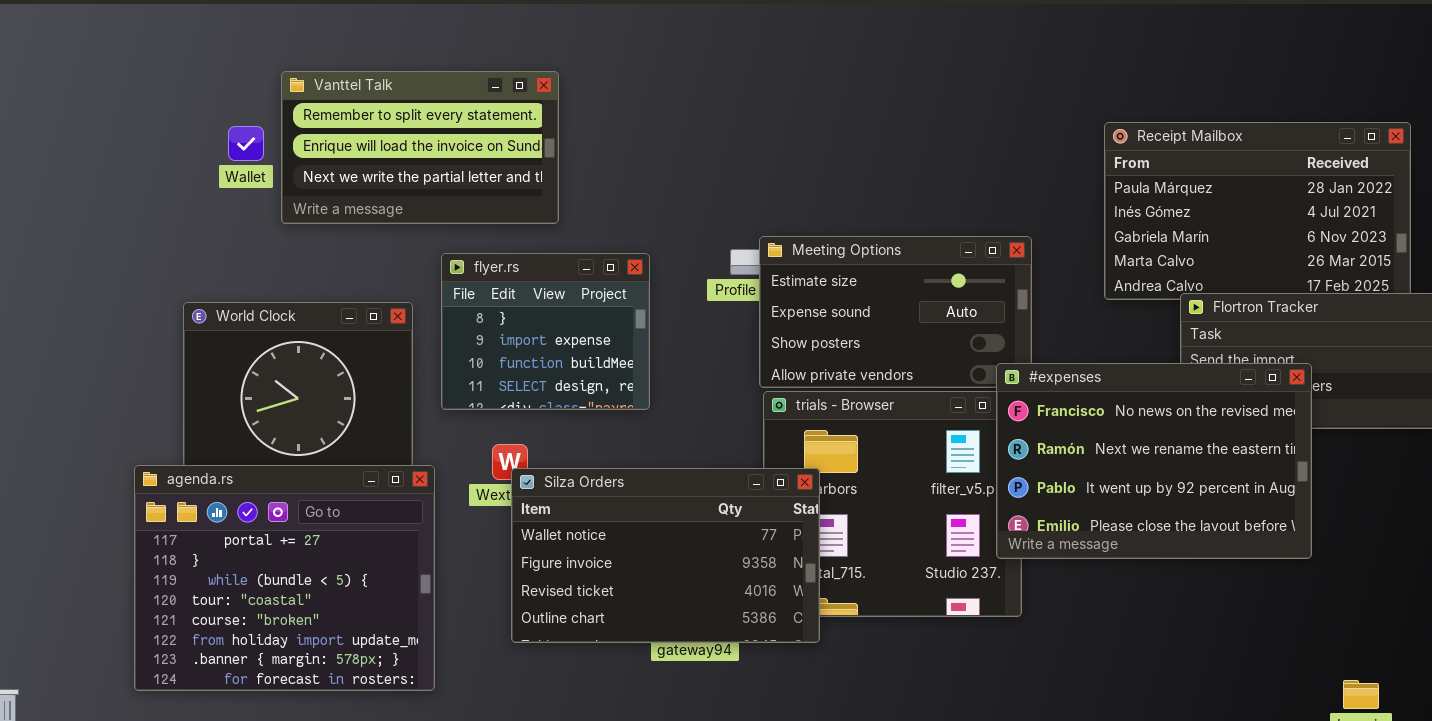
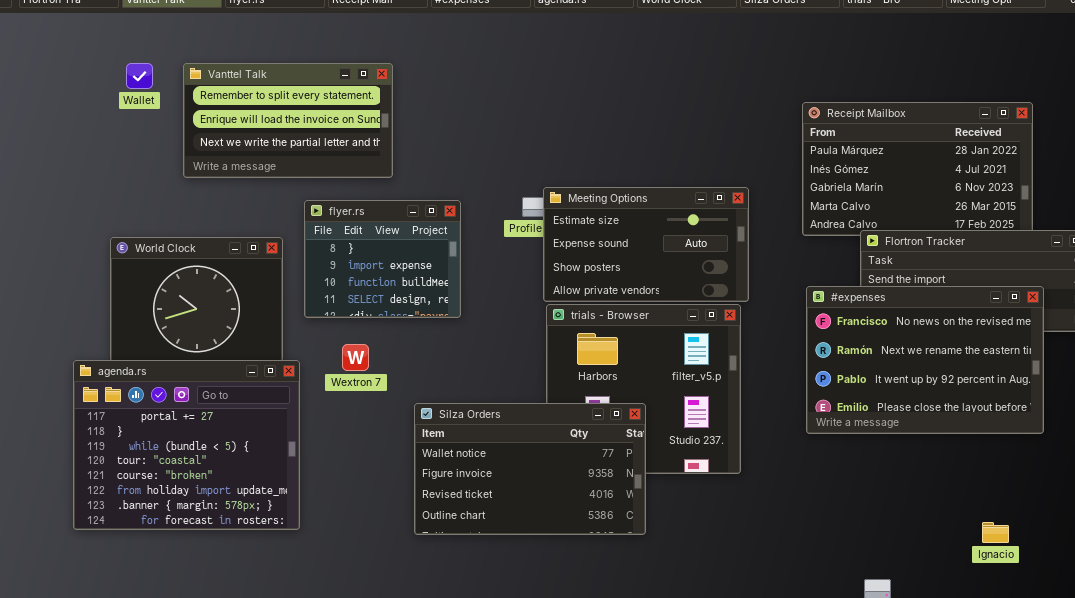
Wallet: [228,126,264,161] -> [126,63,153,89], moved
#expenses: [996,363,1312,559] -> [806,286,1044,434], moved
Silza Orders: [511,468,820,643] -> [414,403,646,535], moved

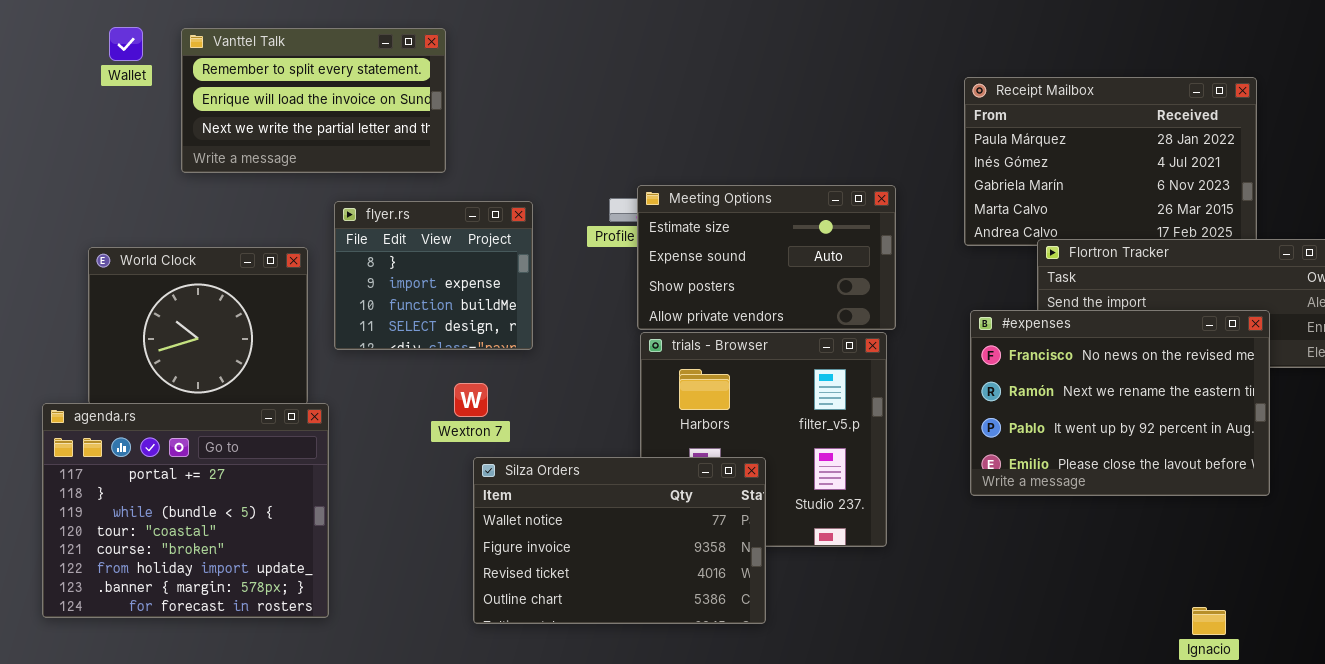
Wextron 7: [342,344,369,371] -> [454,383,488,417], moved

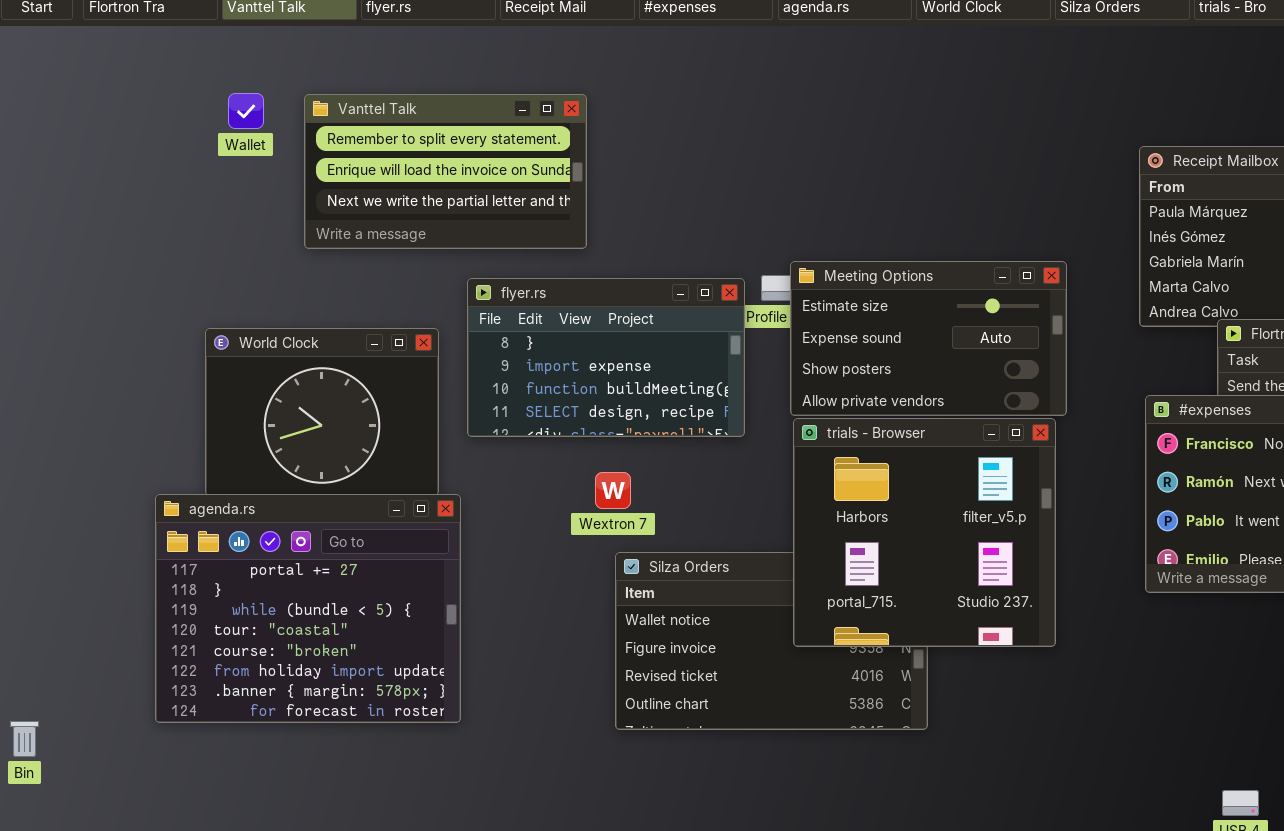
flyer.rs: [334,201,533,350] -> [467,278,745,437], resized
trials - Browser: [640,332,887,547] -> [793,418,1056,647], raised

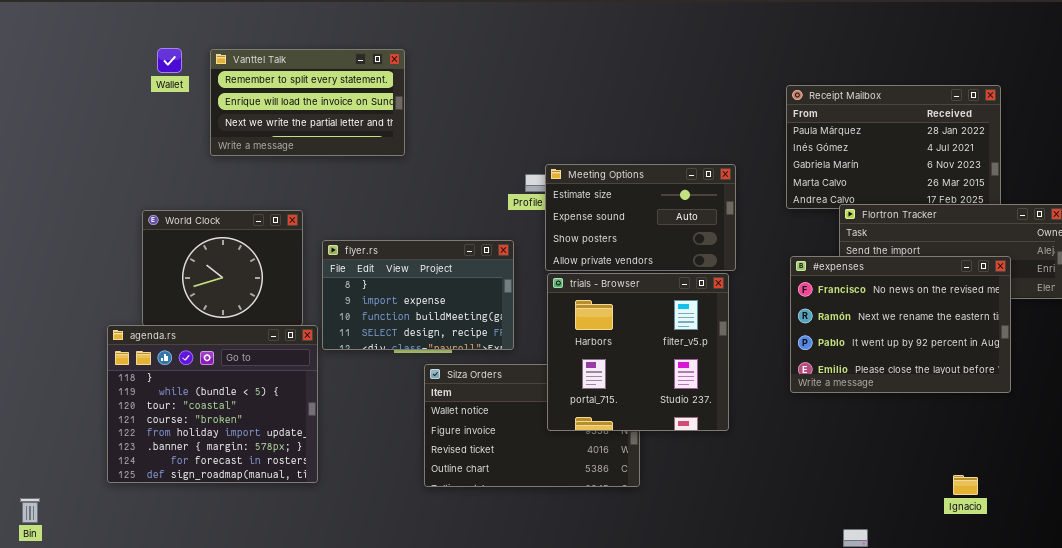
flyer.rs: [467,278,745,437] -> [322,240,514,350], moved
agenda.rs: [155,494,461,723] -> [107,325,318,483], scrolled down 1 row
Bin: [10,721,39,757] -> [20,498,40,523], moved

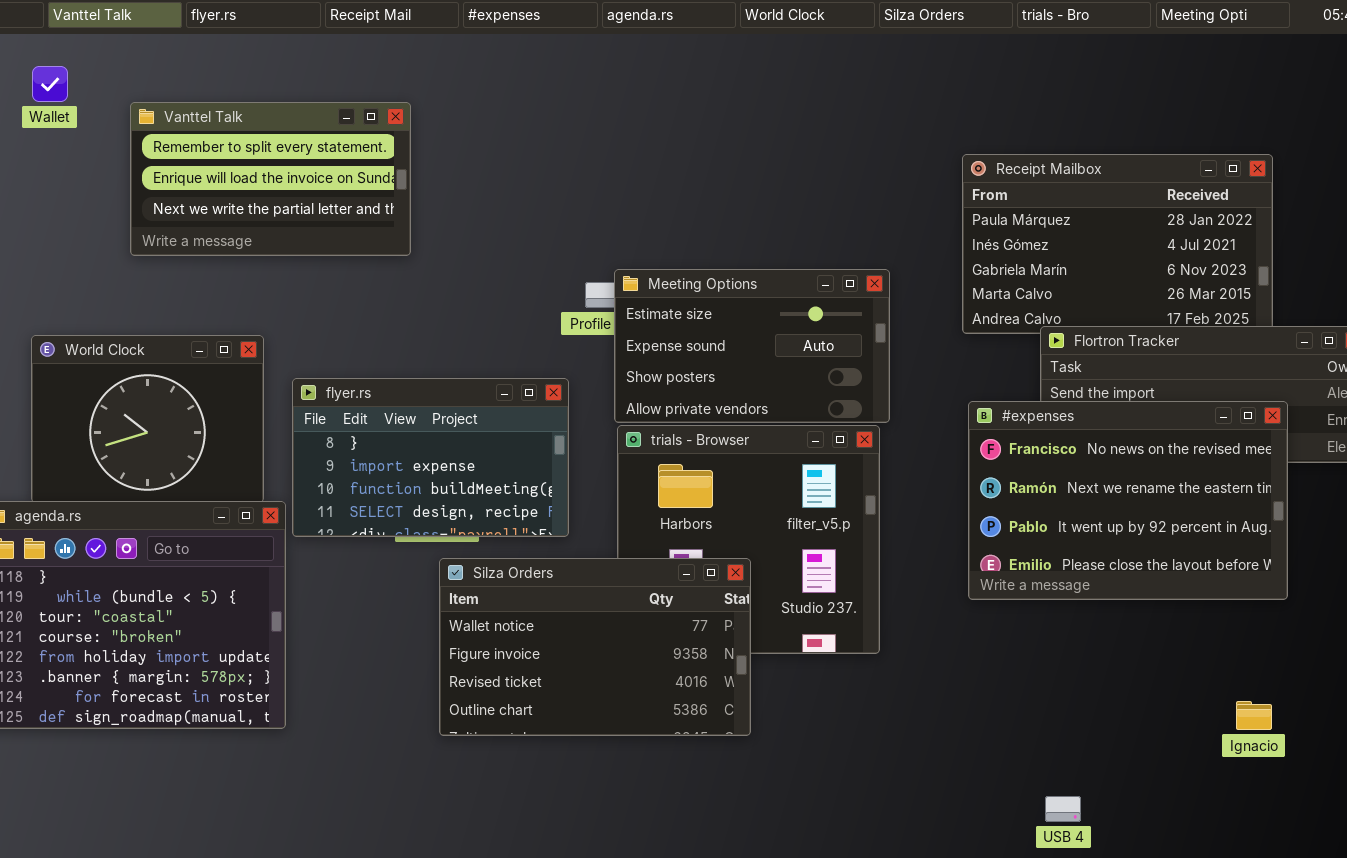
Wallet: [157,48,182,73] -> [32,66,68,102], moved
Silza Orders: [424,364,640,487] -> [439,558,751,736], raised
Ignacio: [953,475,978,495] -> [1236,701,1272,730], moved

